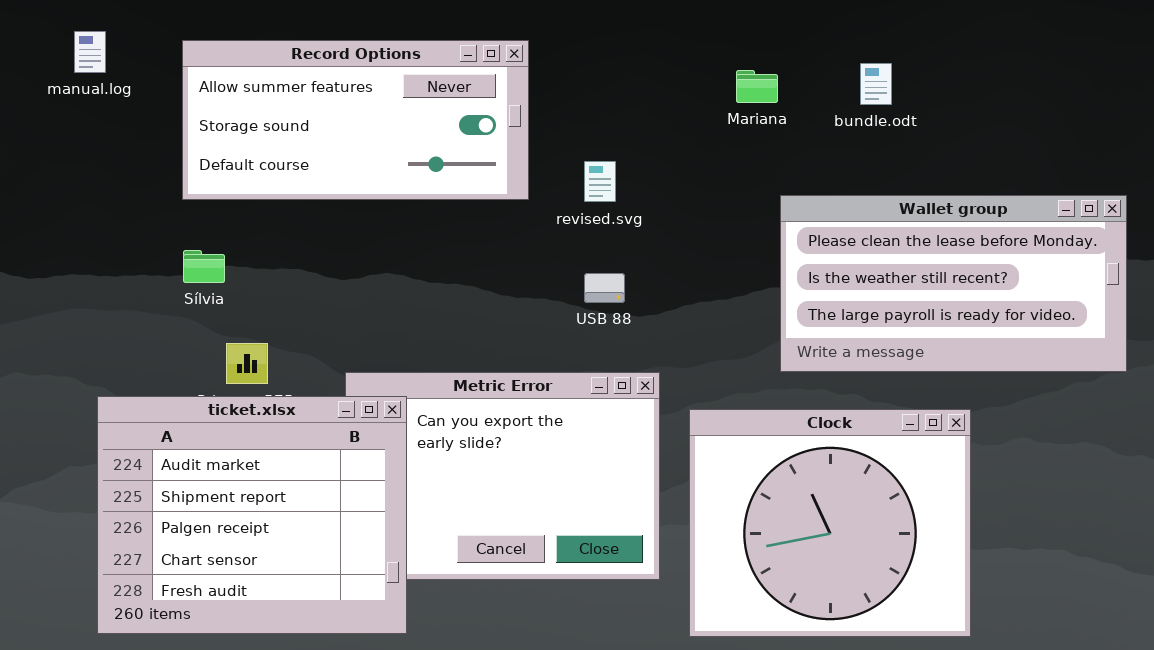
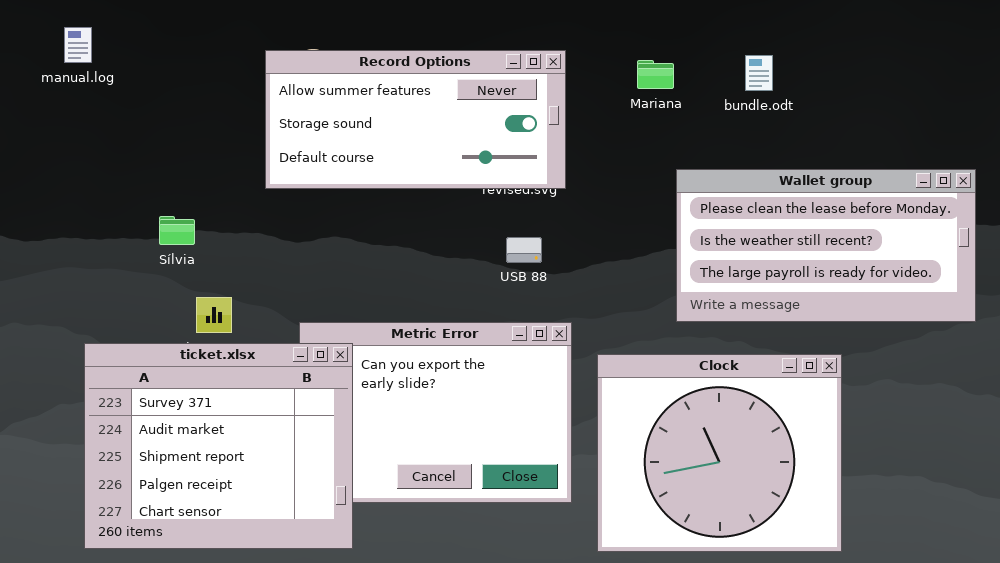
Record Options: [182,40,529,200] -> [265,50,566,189], moved
ticket.xlsx: [97,396,407,634] -> [84,343,353,549], scrolled up 1 row

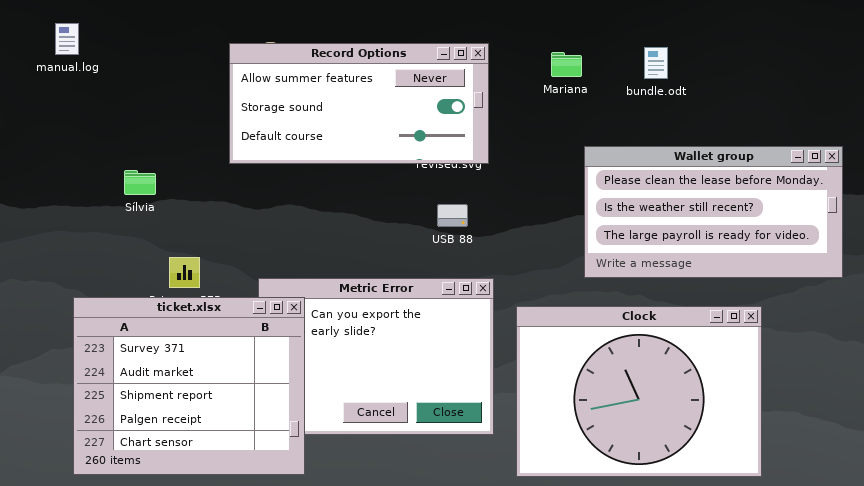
Sílvia: [159,216,195,245] -> [124,170,156,195], moved
Clock: [597,354,842,552] -> [516,306,762,477], resized

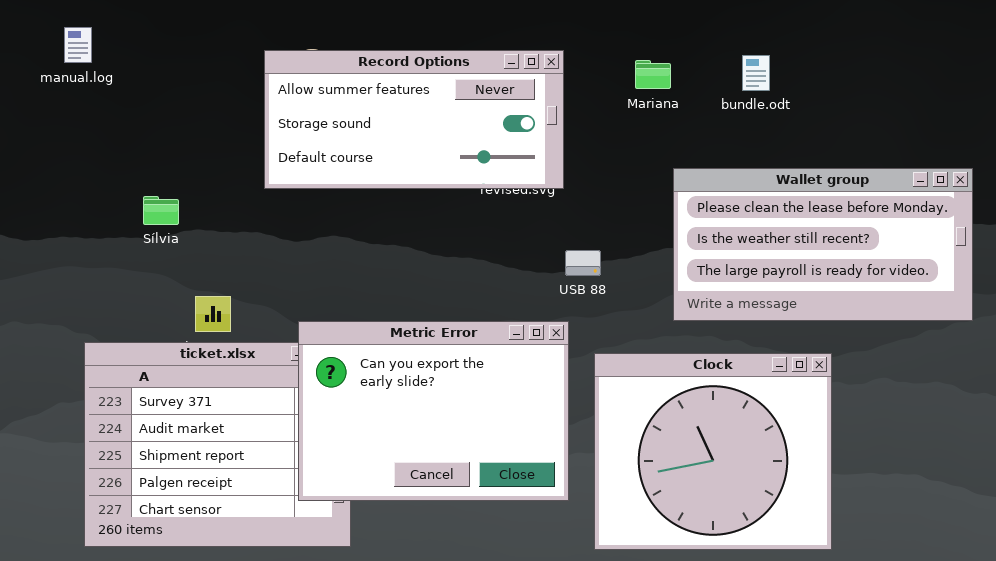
USB 88: [437,204,468,227] -> [565,250,601,276], moved
Metric Error: [258,278,494,435] -> [298,321,569,501], raised
Clock: [516,306,762,477] -> [594,353,832,550], resized

